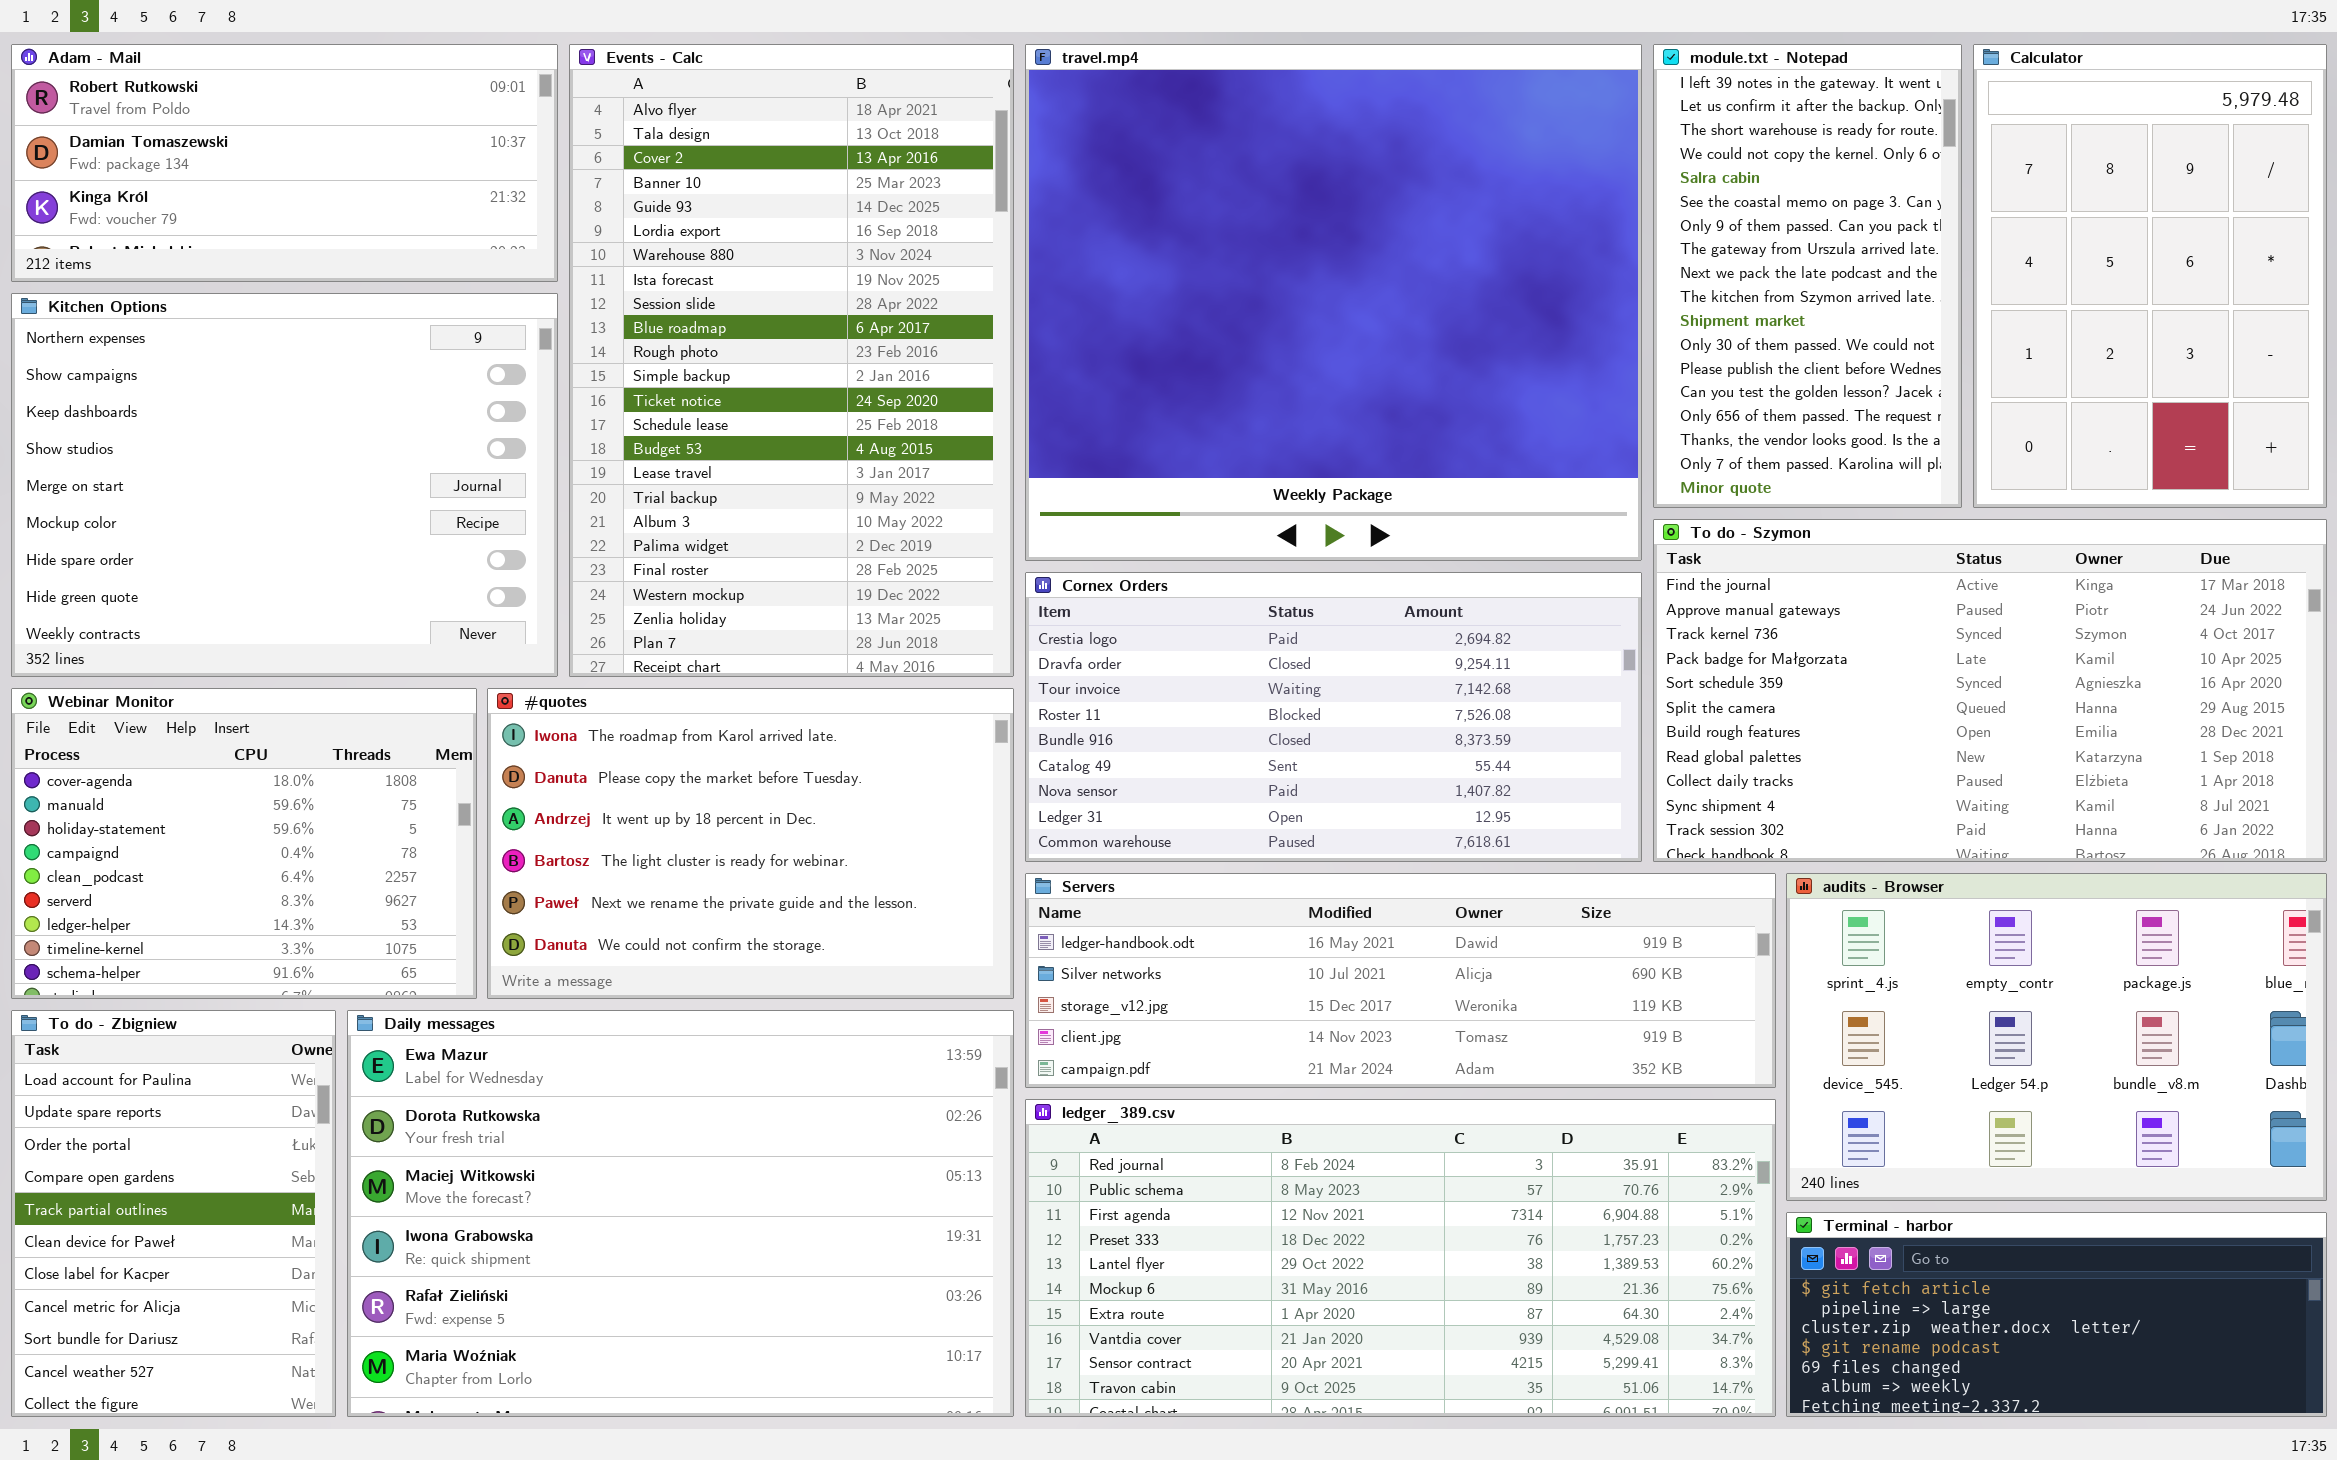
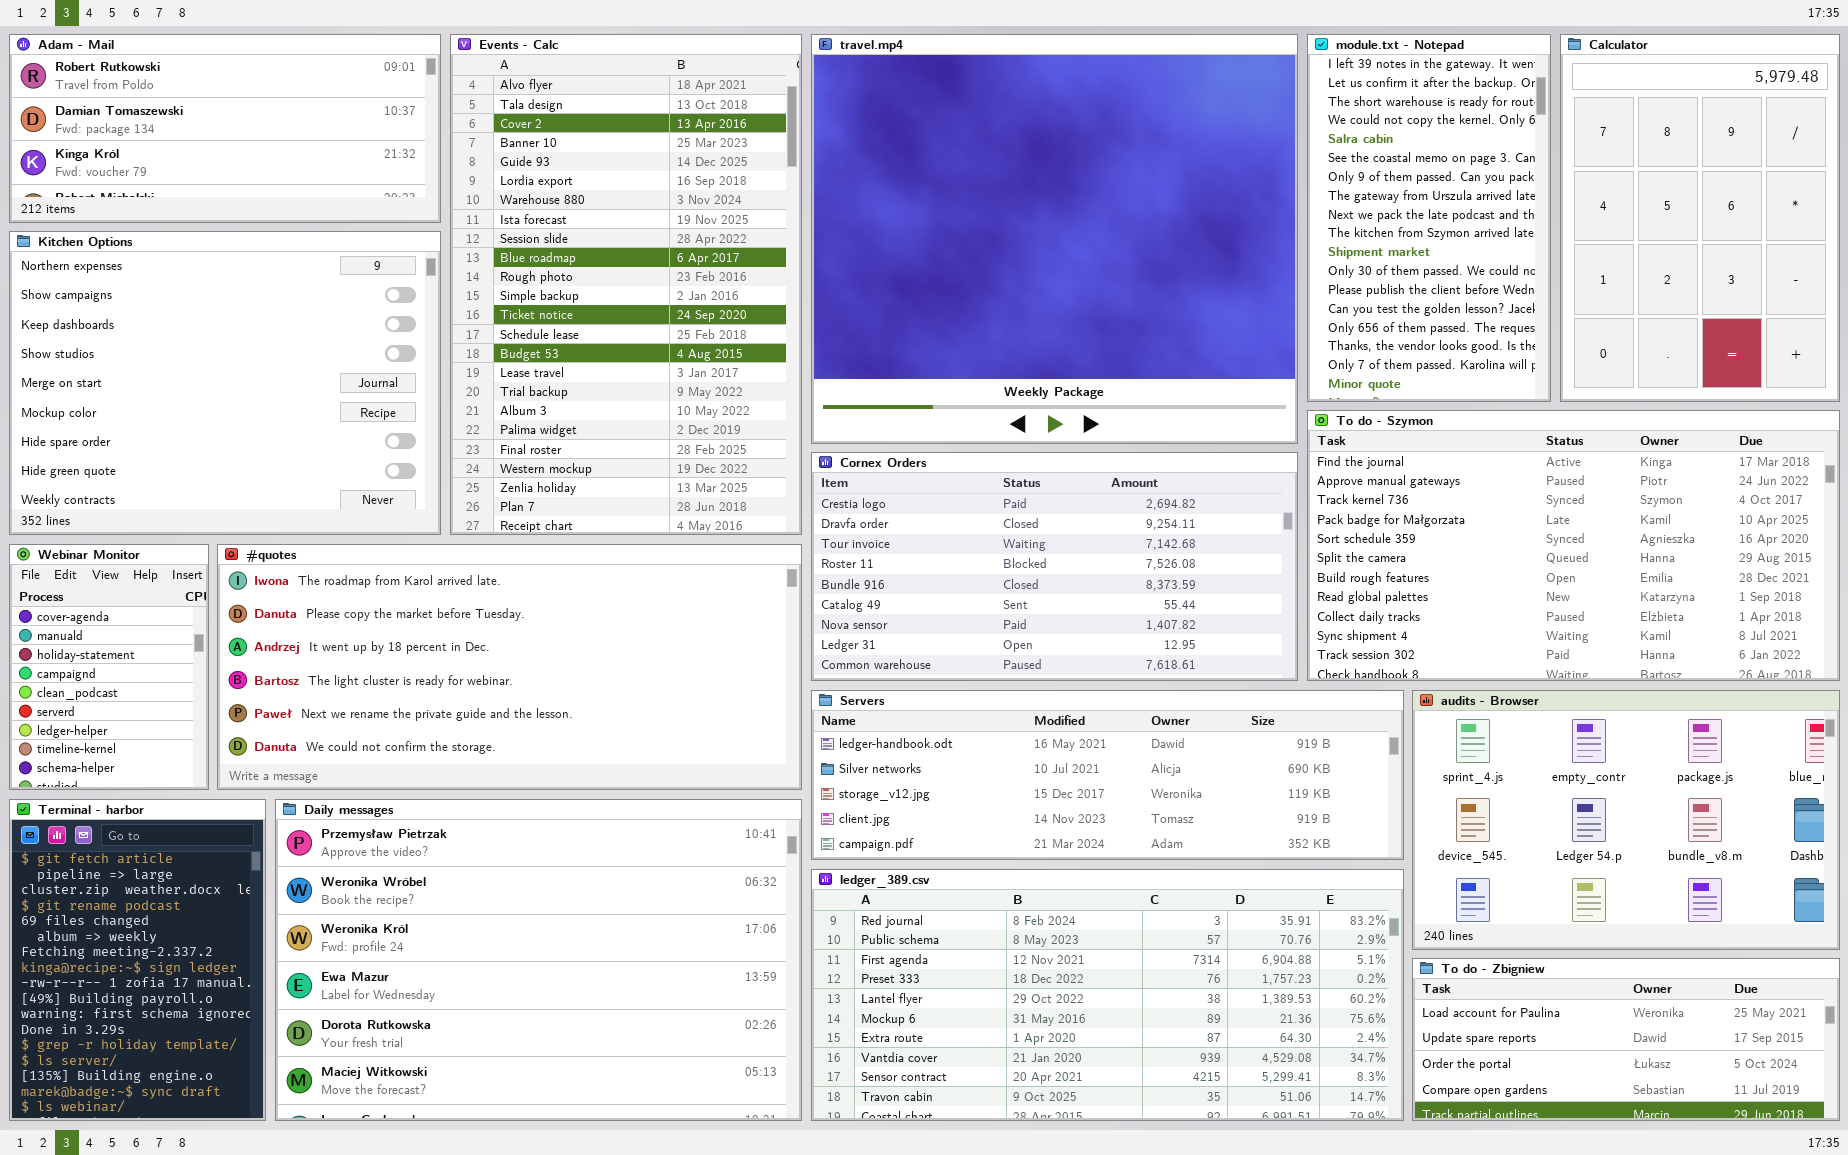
Webinar Monitor: [11,688,477,999] -> [9,544,209,790], resized
#quotes: [487,688,1014,999] -> [217,544,802,790], resized
To do - Zbigniew: [11,1010,336,1417] -> [1412,958,1840,1121], moved, resized
Daily messages: [347,1010,1014,1417] -> [275,799,802,1121], scrolled up 3 rows
Terminal - harbor: [1786,1212,2327,1417] -> [9,799,266,1121], moved, resized

